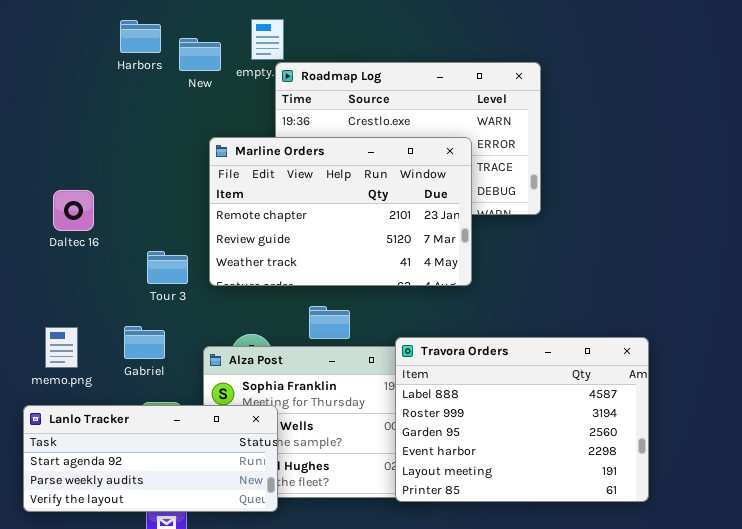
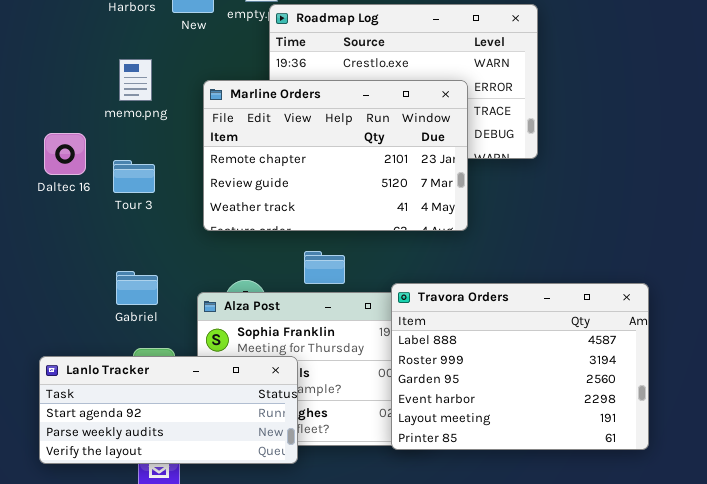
Tour 3: [147,251,188,284] -> [113,160,155,193], moved
memo.png: [45,327,78,368] -> [119,59,152,101], moved
Lanlo Tracker: [23,405,278,512] -> [39,356,298,464], moved

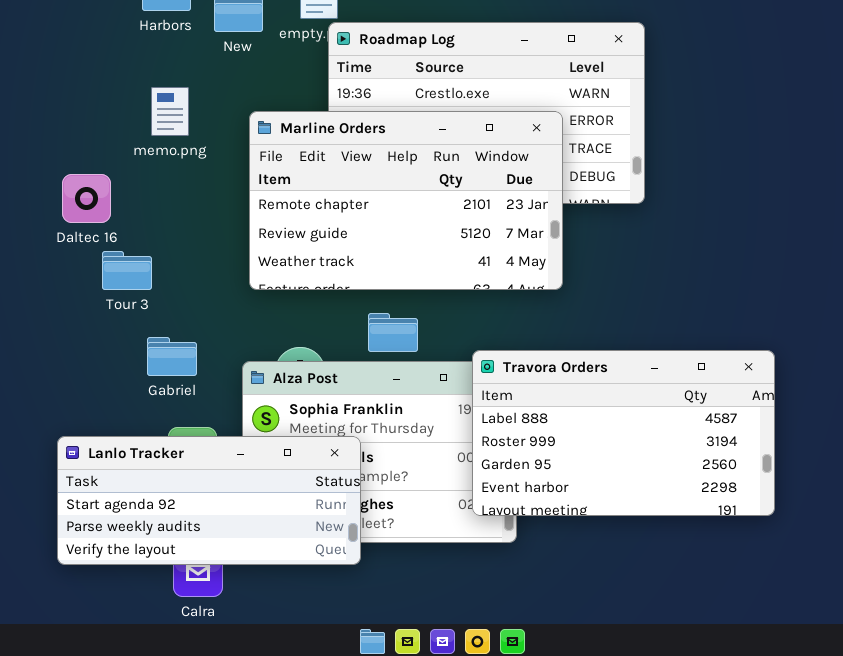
Tour 3: [113,160,155,193] -> [102,251,152,290], moved
Travora Orders: [391,283,649,450] -> [472,350,775,516], resized

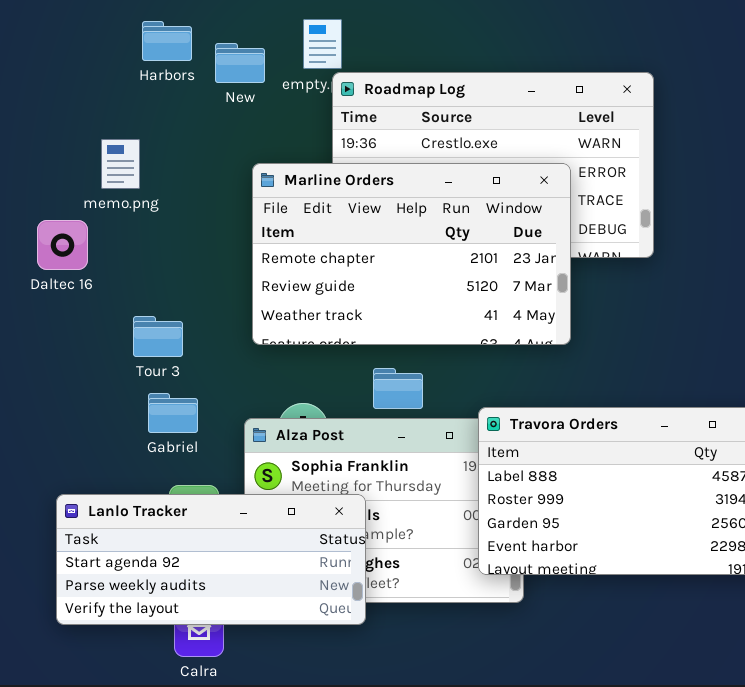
memo.png: [151,87,189,136] -> [101,139,140,189], moved
Daltec 16: [62,174,111,223] -> [37,220,88,270], moved
Tour 3: [102,251,152,290] -> [133,316,183,357], moved

